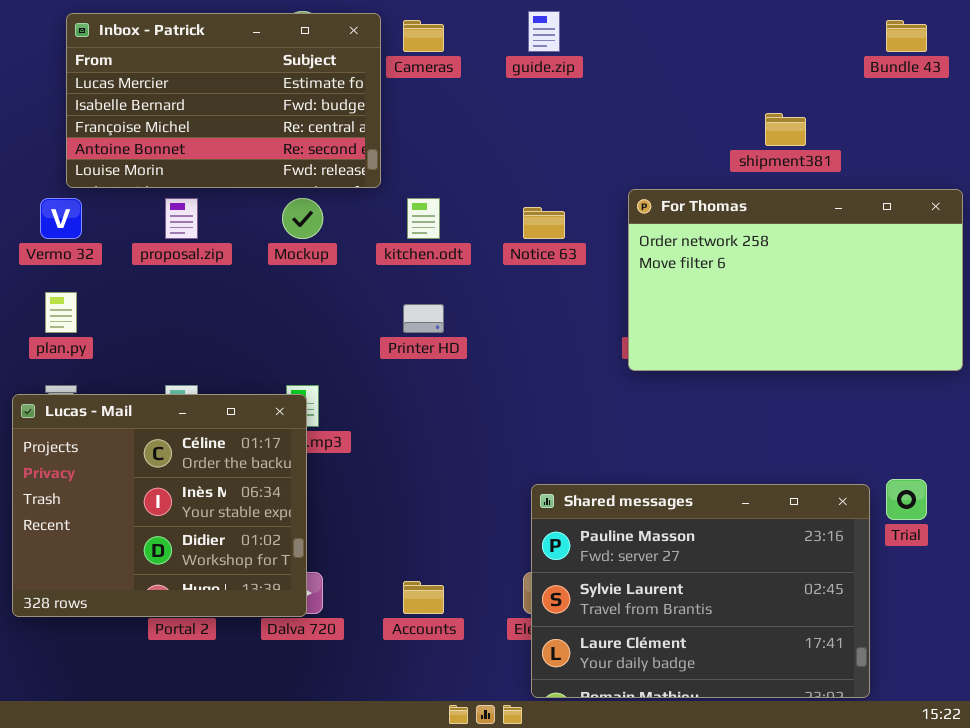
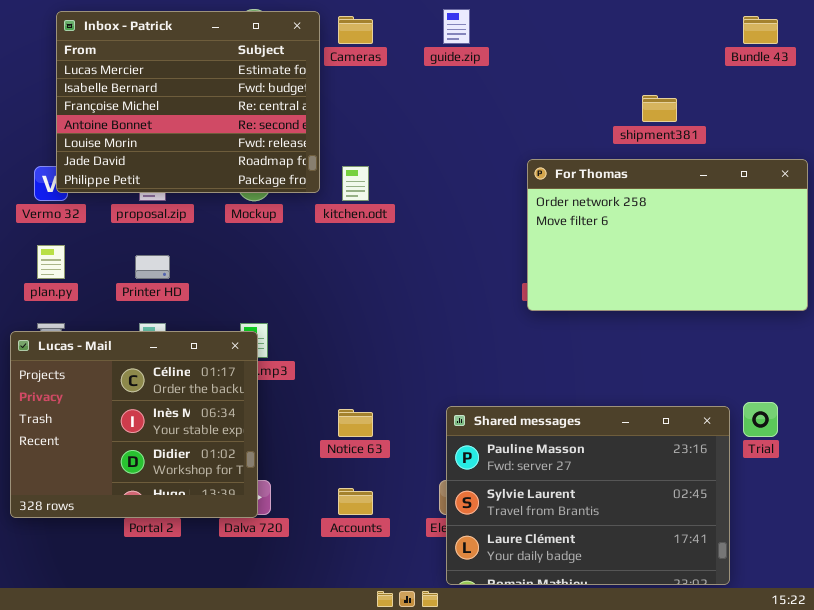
Inbox - Patrick: [66,13,381,188] -> [56,11,320,193], resized
Notice 63: [523,207,565,239] -> [338,409,373,437], moved
Printer HD: [403,304,444,333] -> [135,255,170,279], moved

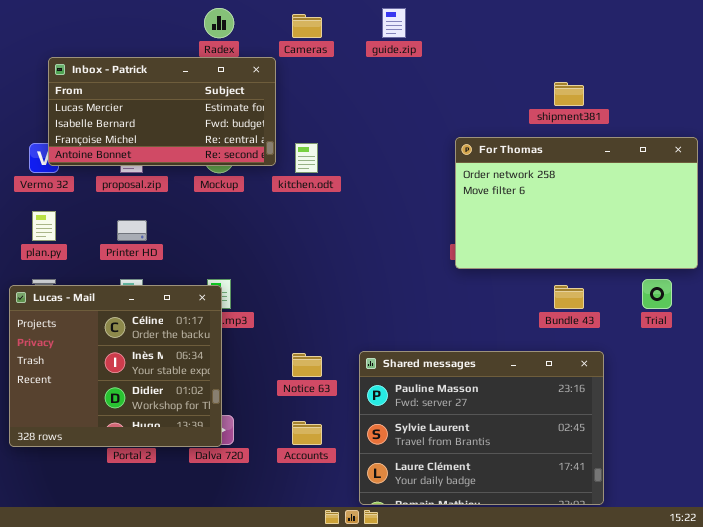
Inbox - Patrick: [56,11,320,193] -> [48,57,276,166], resized
Bundle 43: [743,16,778,44] -> [554,285,584,309], moved
Trial: [743,402,778,437] -> [642,279,672,309], moved
Shared messages: [446,406,730,585] -> [359,351,604,505], moved

